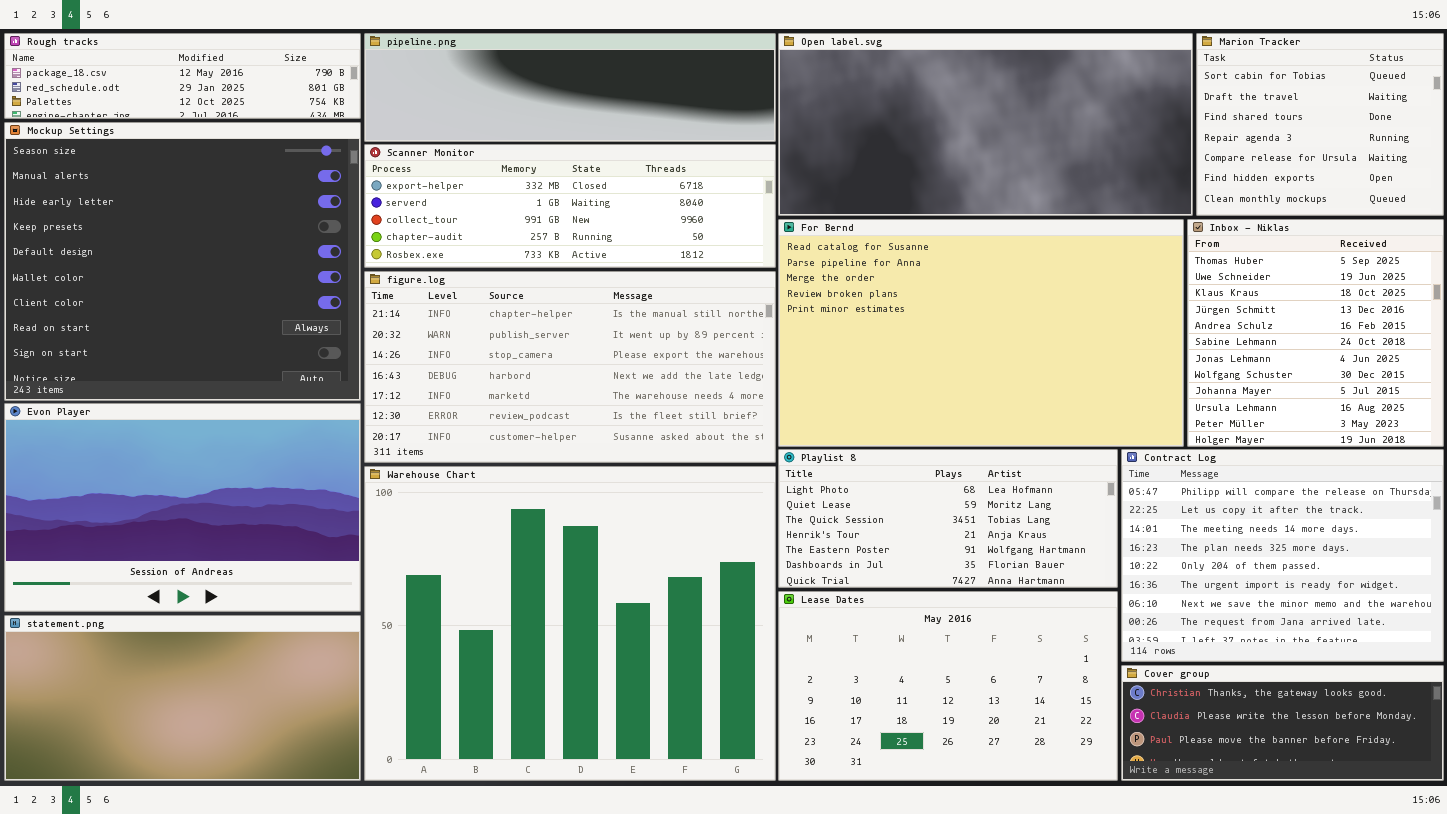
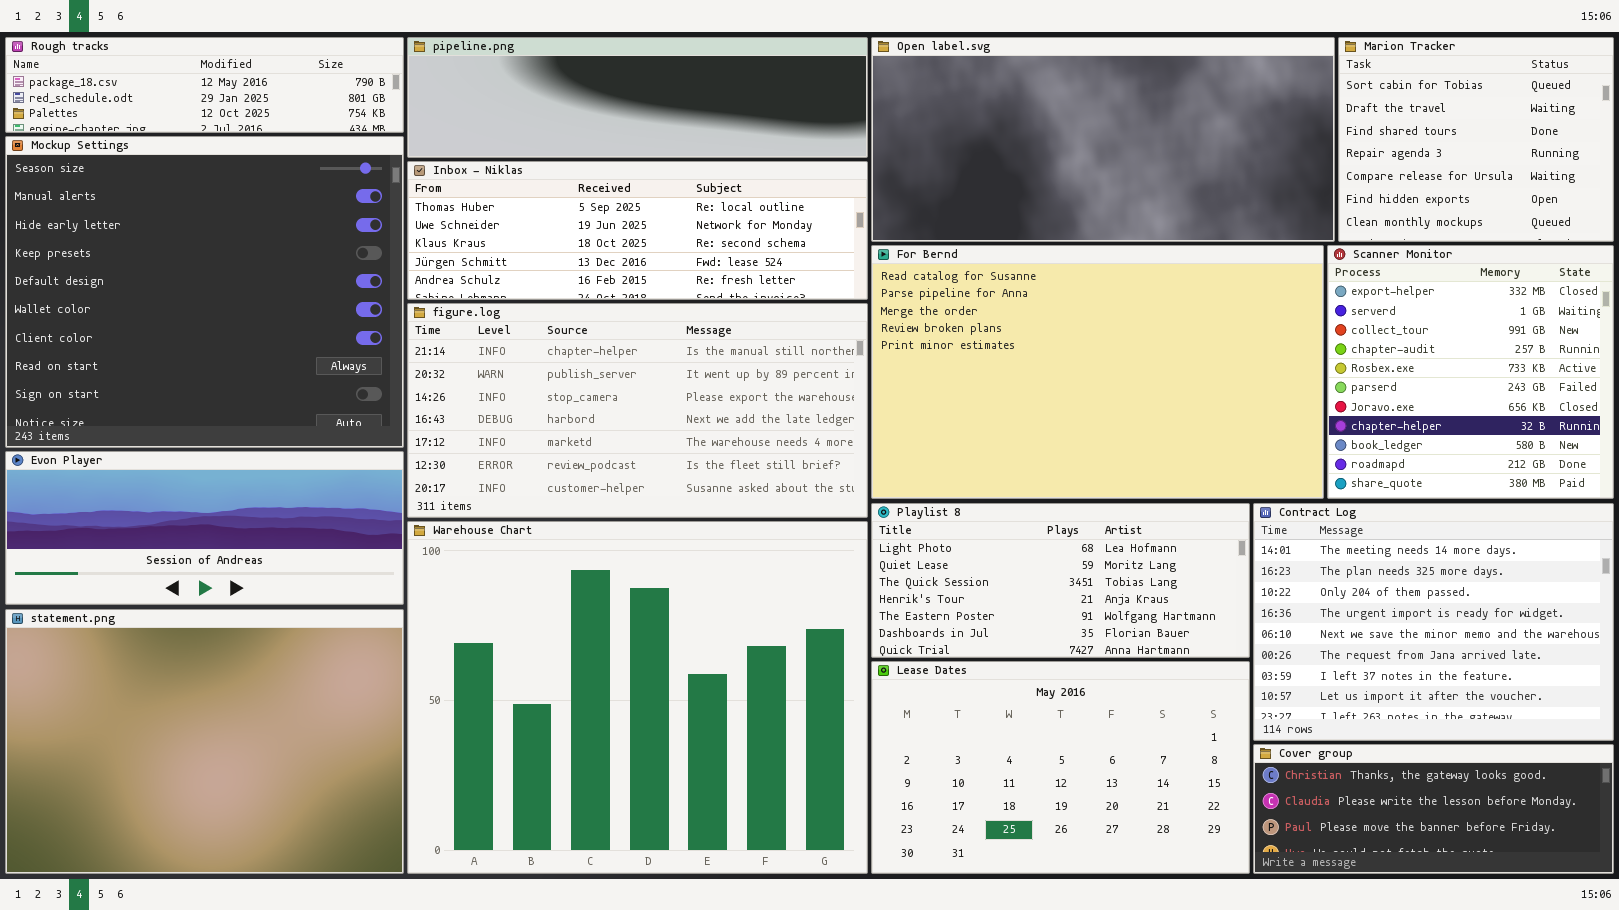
Scanner Monitor: [364,144,776,268] -> [1327,245,1614,499], moved, resized
Inbox - Niklas: [1187,219,1444,447] -> [407,161,868,300], moved, resized
Evon Player: [4,403,361,612] -> [5,451,404,605], resized
Contract Log: [1121,449,1444,662] -> [1253,503,1614,741], scrolled down 2 rows
statement.png: [4,615,361,781] -> [5,609,404,874], resized

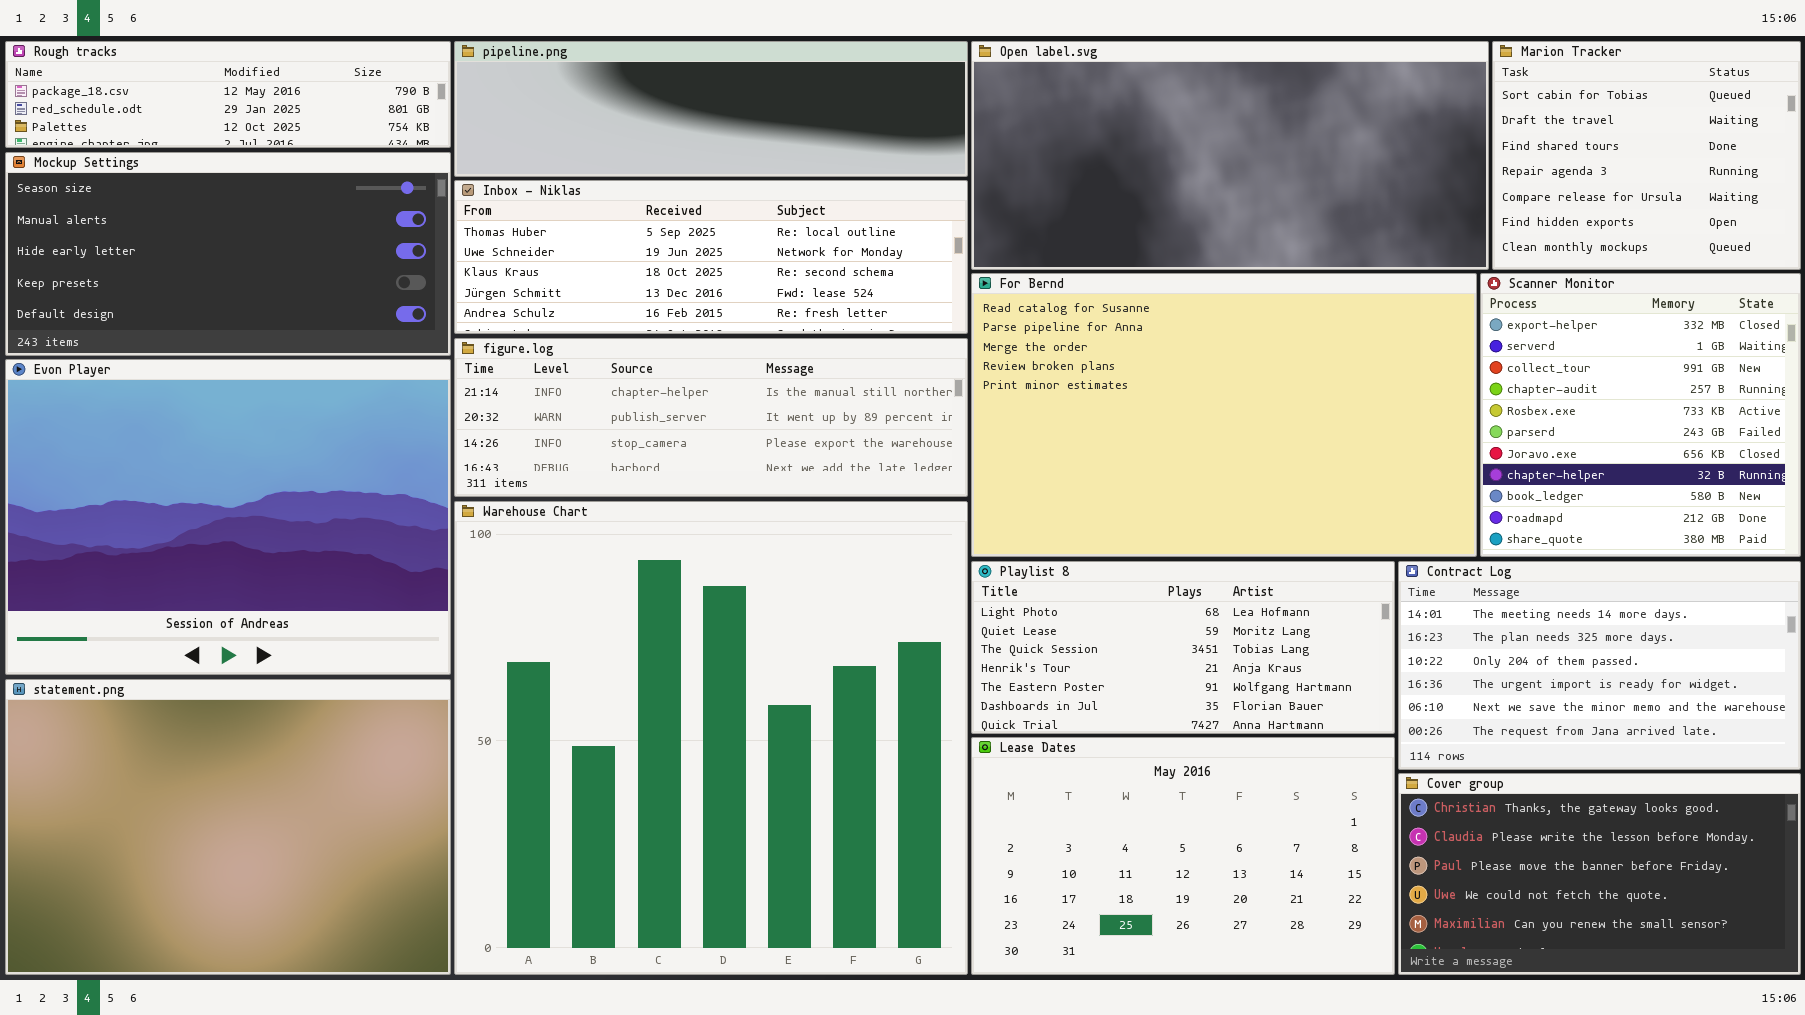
Mockup Settings: [5,136,404,448] -> [5,152,451,356], resized
figure.log: [407,303,868,518] -> [454,338,968,497], resized
Evon Player: [5,451,404,605] -> [5,359,451,675], resized
Contract Log: [1253,503,1614,741] -> [1398,561,1801,770], resized
Warehouse Chart: [407,521,868,874] -> [454,501,968,975], resized
Cover group: [1253,744,1614,874] -> [1398,773,1801,975], resized

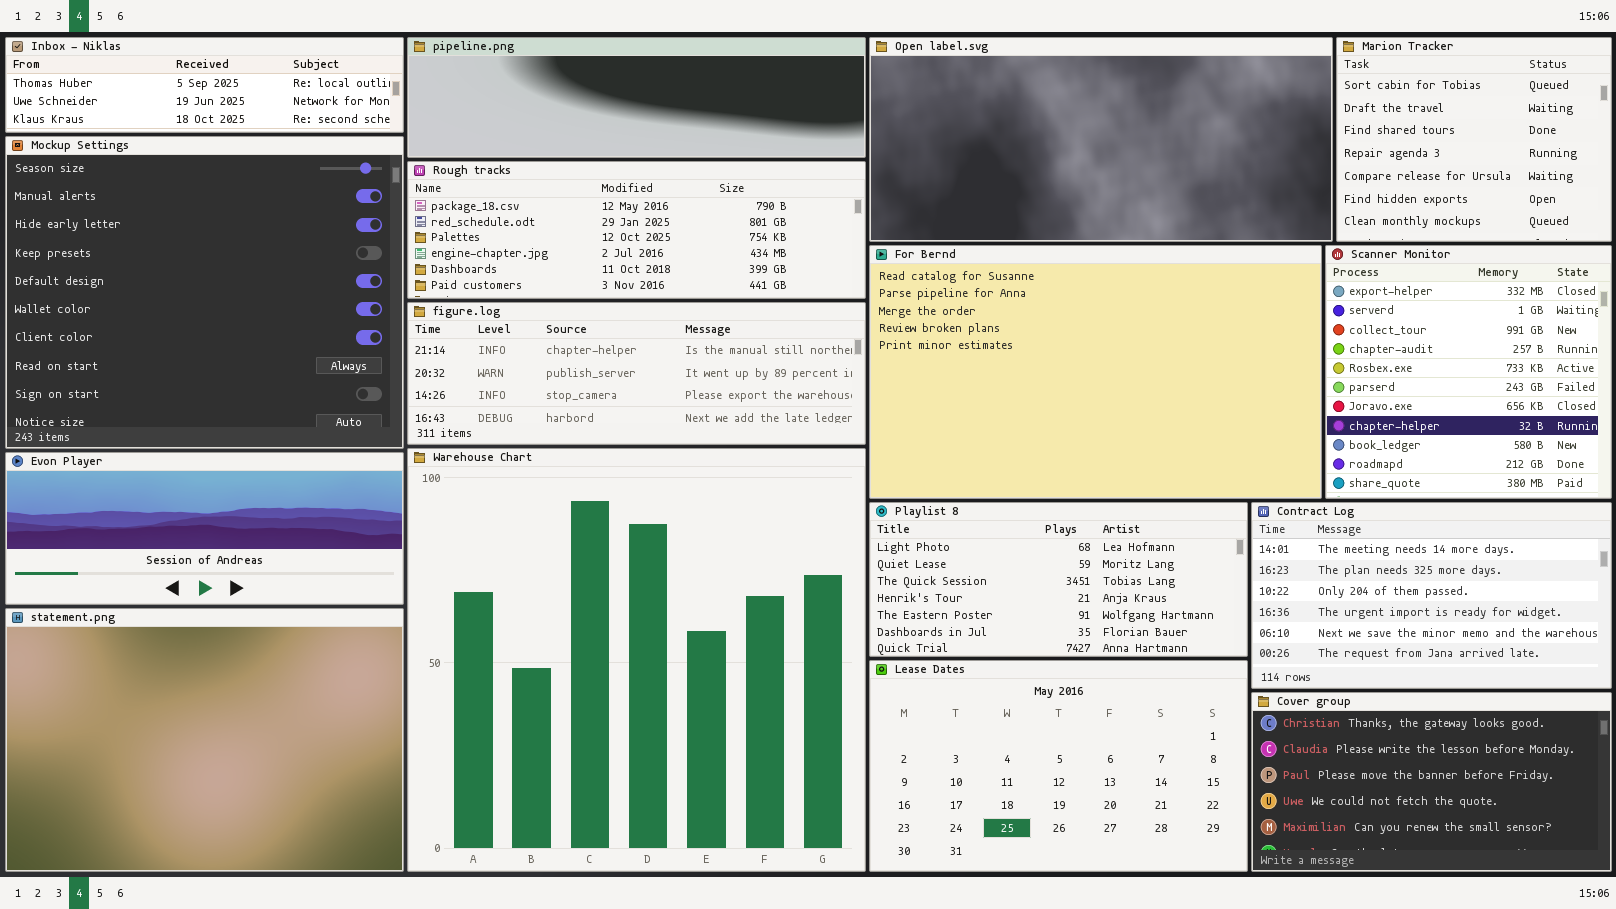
Rough tracks: [5,41,451,148] -> [407,161,866,299], moved, resized
Mockup Settings: [5,152,451,356] -> [5,136,404,449], resized
Inbox - Niklas: [454,180,968,334] -> [5,37,404,133], moved, resized
Evon Player: [5,359,451,675] -> [5,452,404,605], resized

